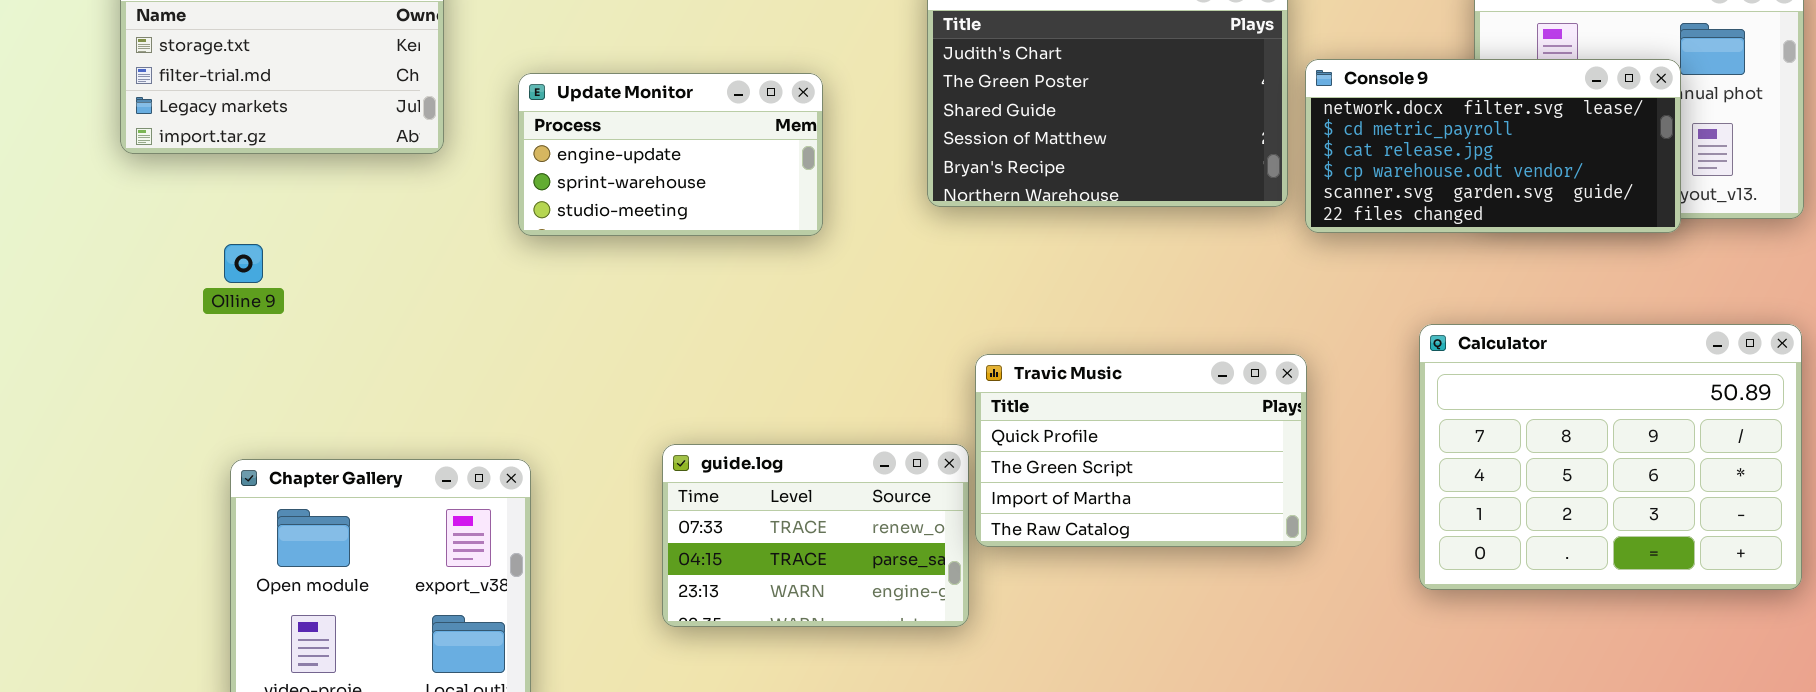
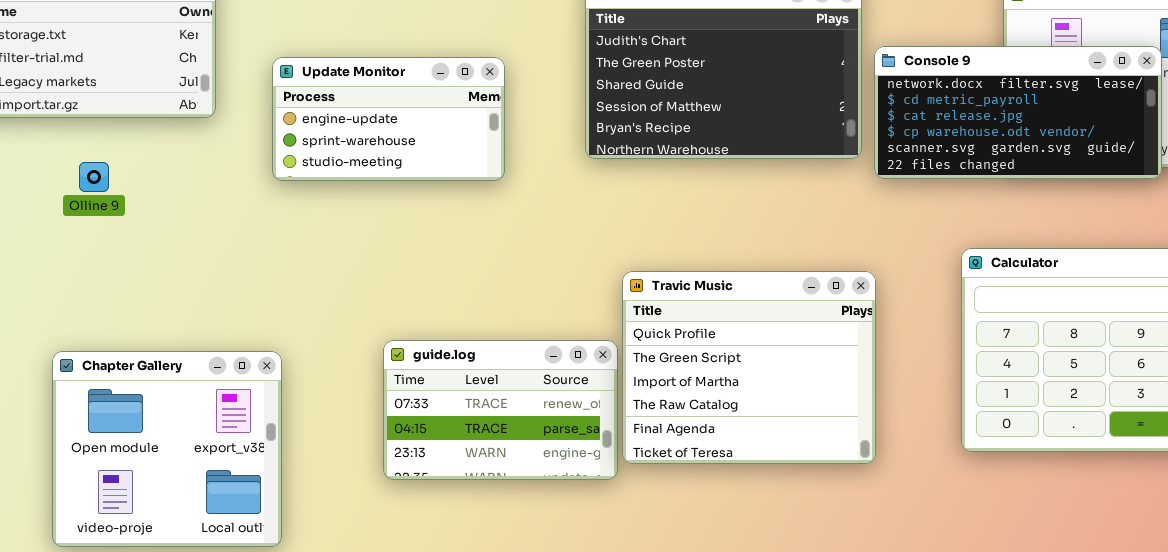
Olline 9: [224,244,263,283] -> [79,162,109,192], moved
Travic Music: [975,354,1307,547] -> [622,271,876,464], resized

